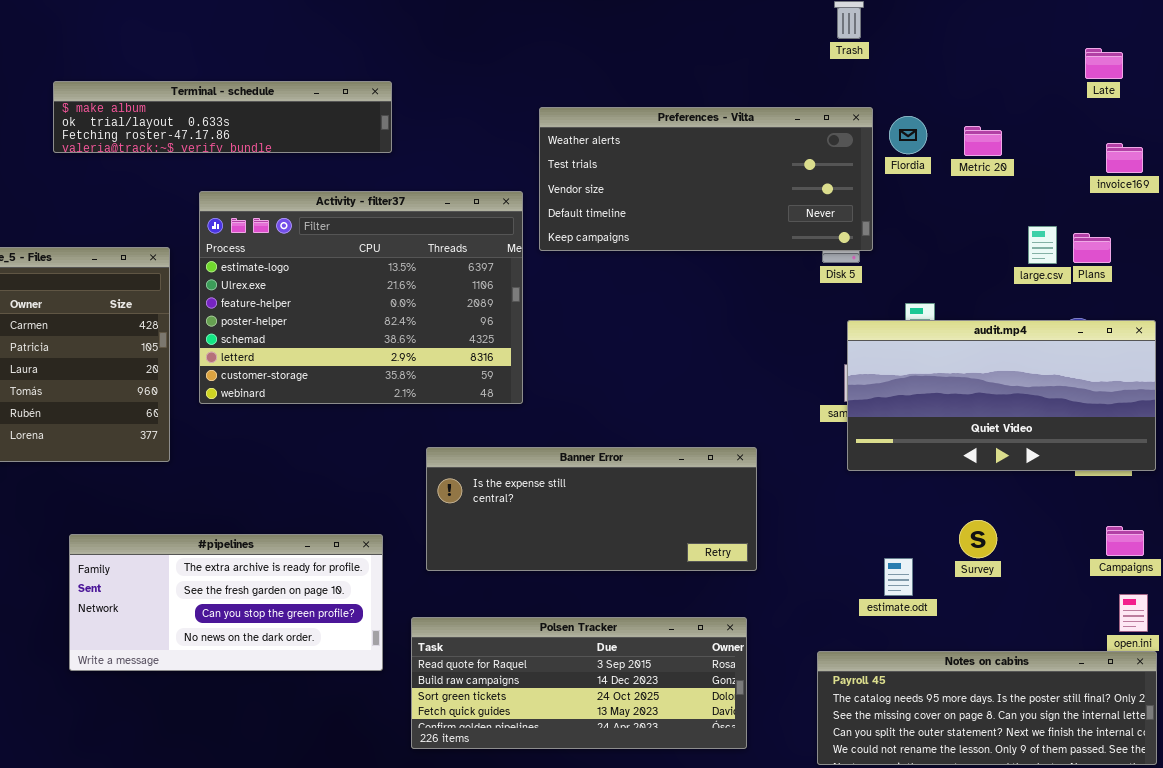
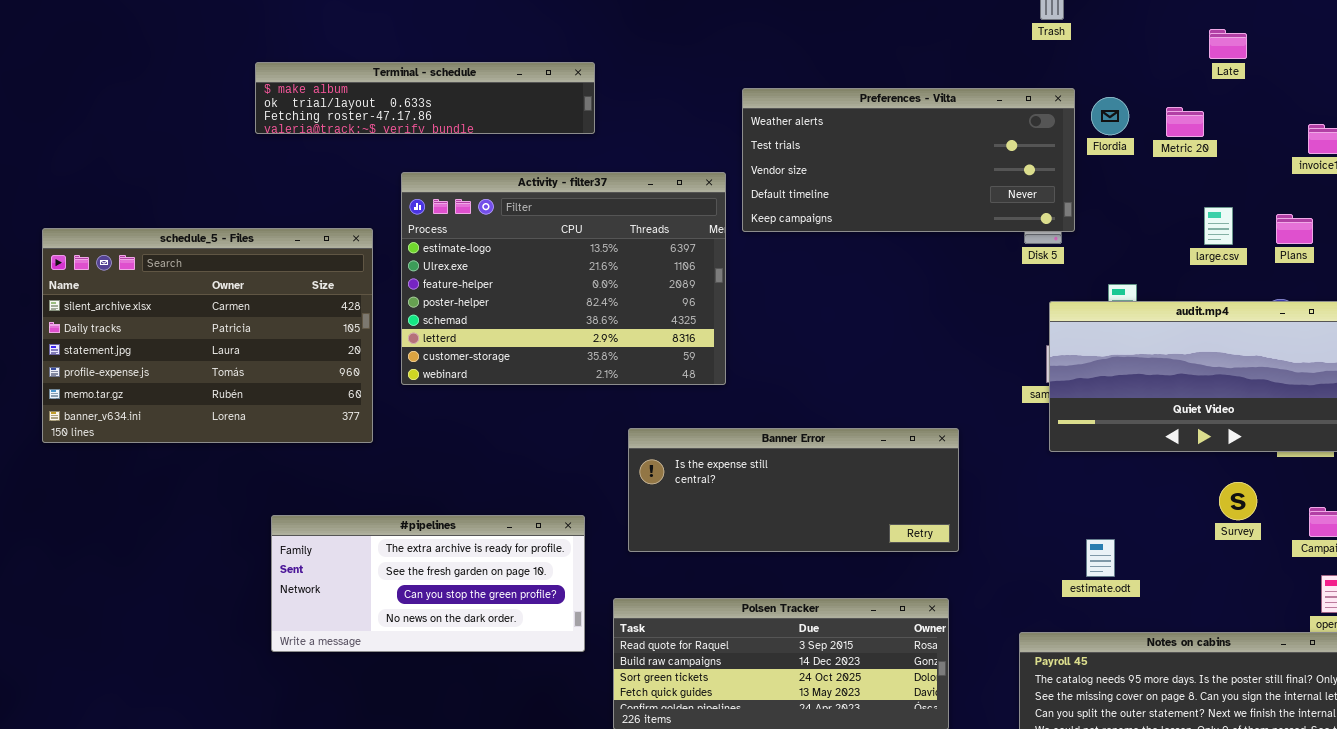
Late: [1085,48,1123,79] -> [1209,29,1247,59], moved
large.csv: [1028,226,1057,264] -> [1204,207,1233,245], moved
Survey: [959,520,997,558] -> [1219,482,1257,520], moved

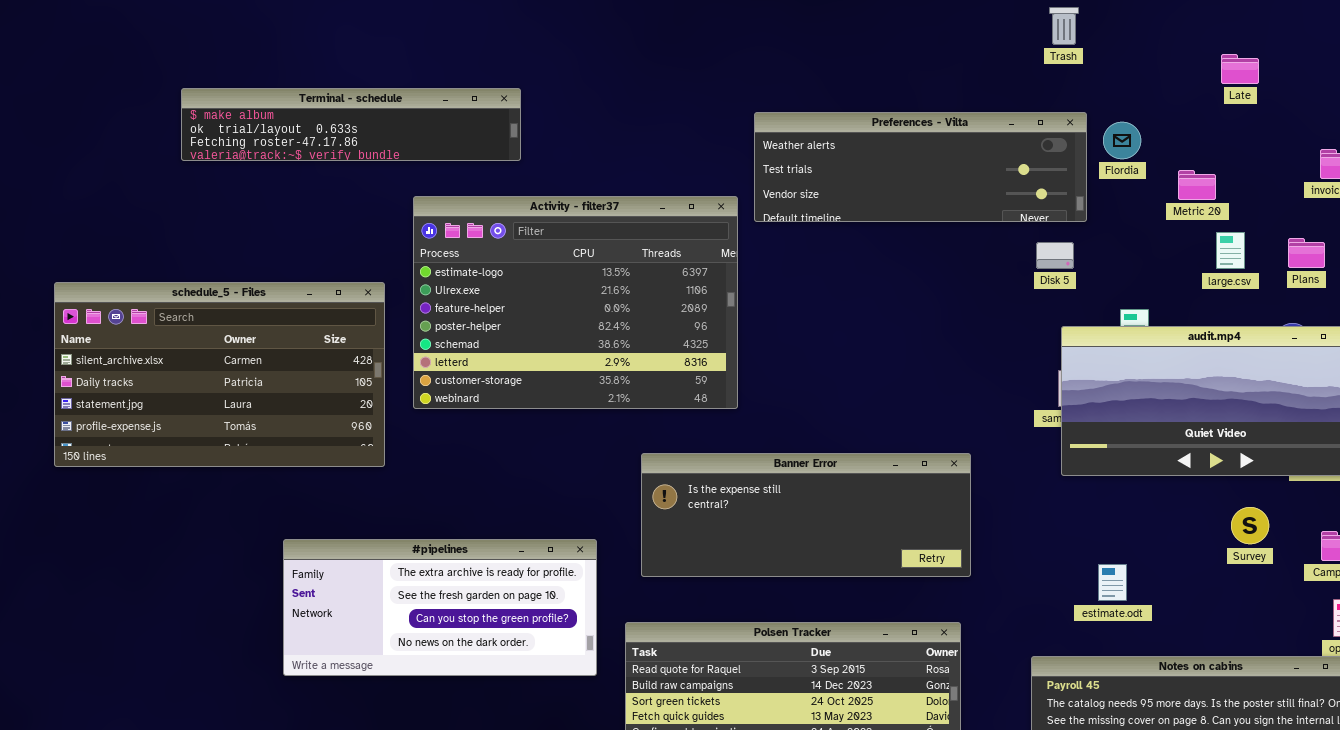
Terminal - schedule: [255,62,595,134] -> [181,88,521,161], moved
Preferences - Vilta: [742,88,1075,232] -> [754,112,1087,222], resized
Metric 20: [1166,107,1204,137] -> [1178,170,1216,200], moved
schedule_5 - Files: [42,228,373,443] -> [54,282,385,467], resized

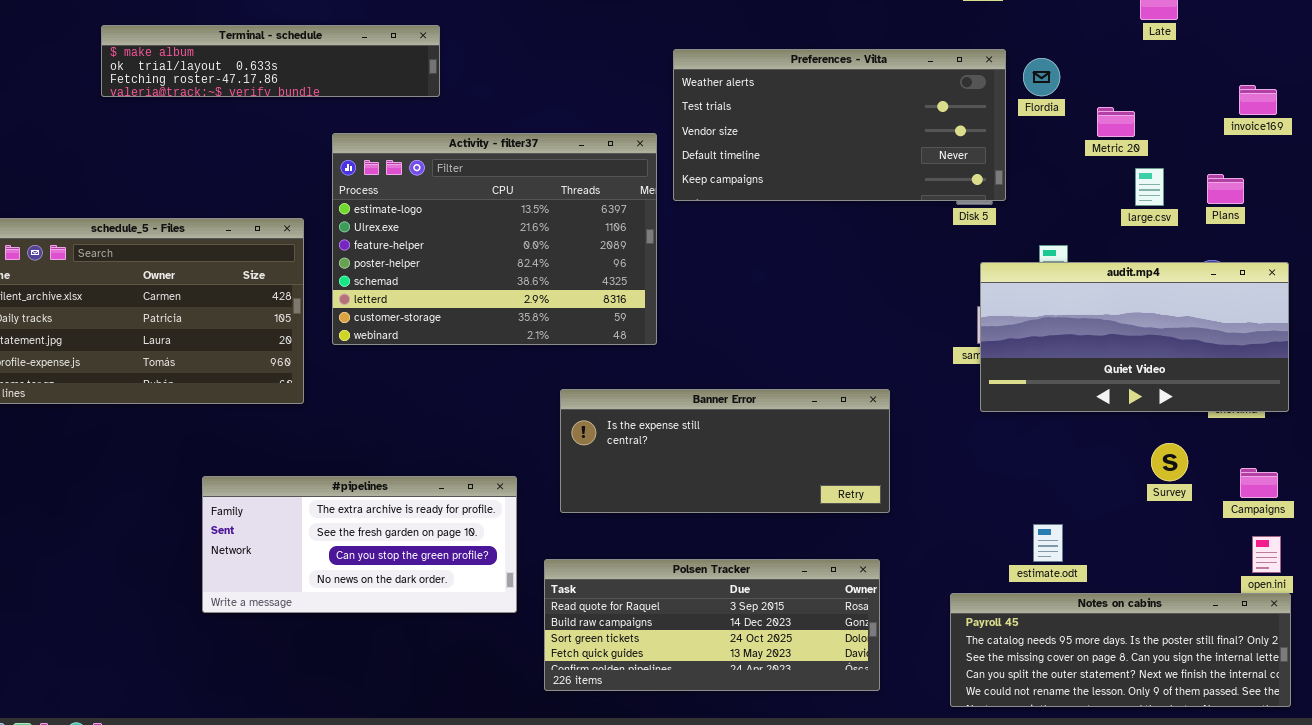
Preferences - Vilta: [754,112,1087,222] -> [673,49,1006,201], resized
estimate.odt: [1098,564,1127,601] -> [1033,524,1063,562], moved

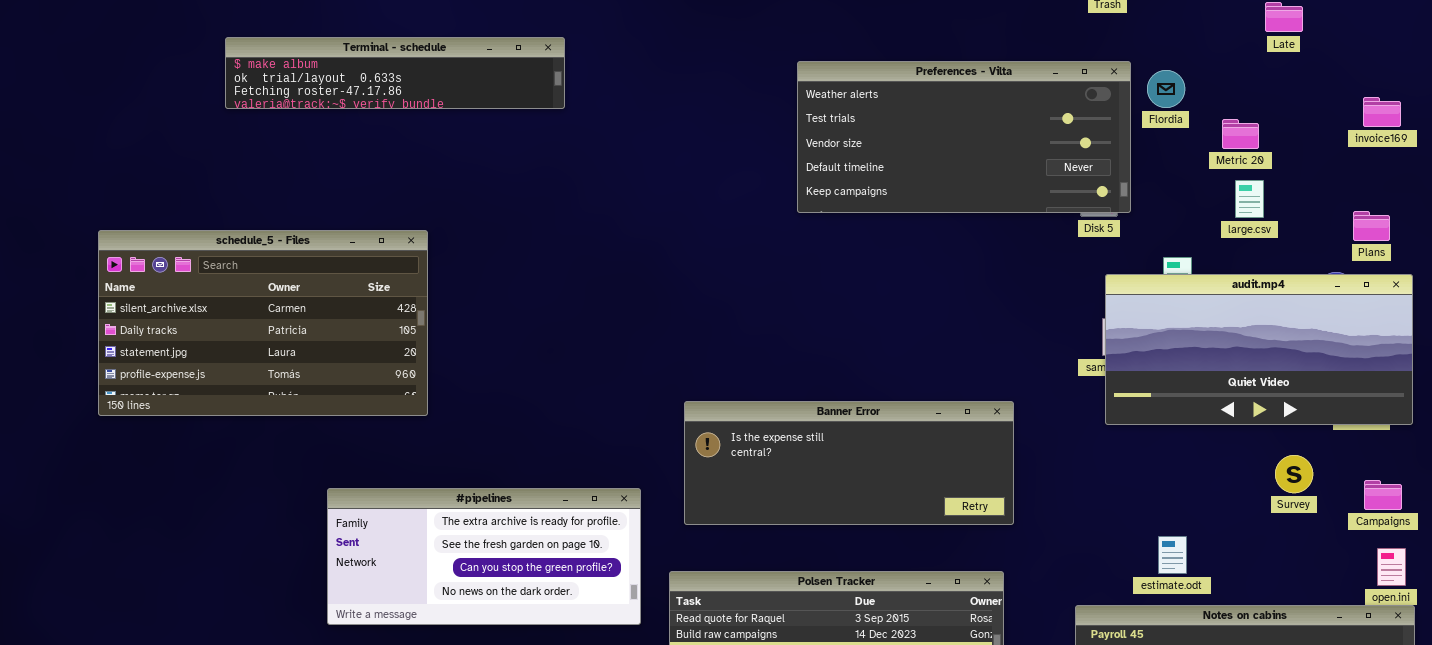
Activity - filter37: [332,133,657,345] -> none, closed
large.csv: [1135,168,1164,206] -> [1235,180,1264,218], moved
Plans: [1207,174,1244,204] -> [1353,211,1390,241], moved

